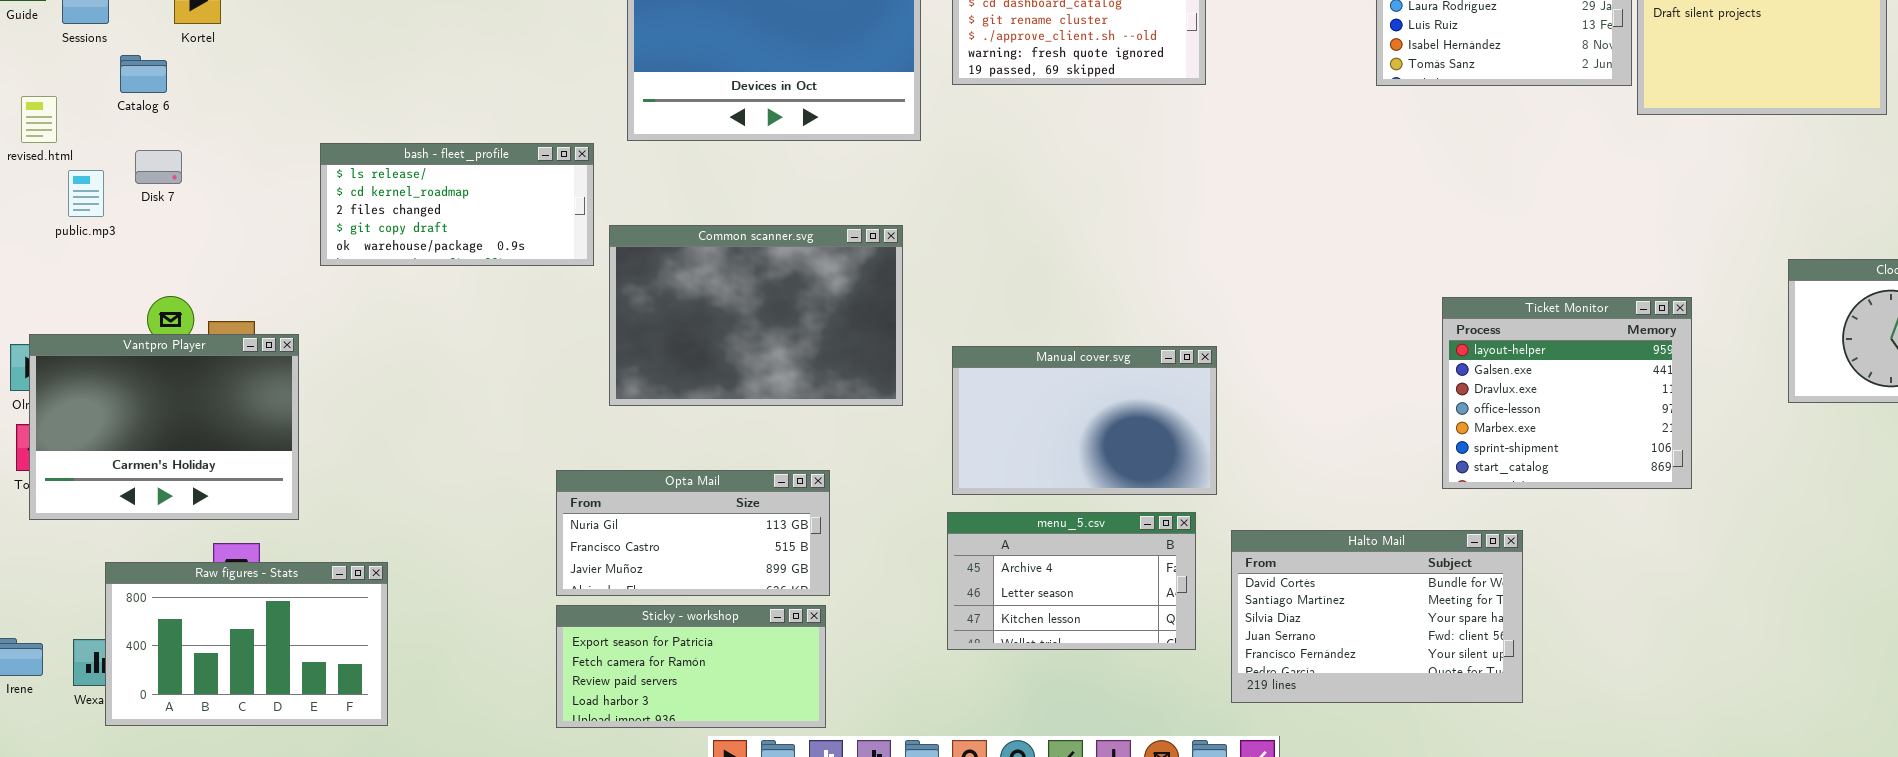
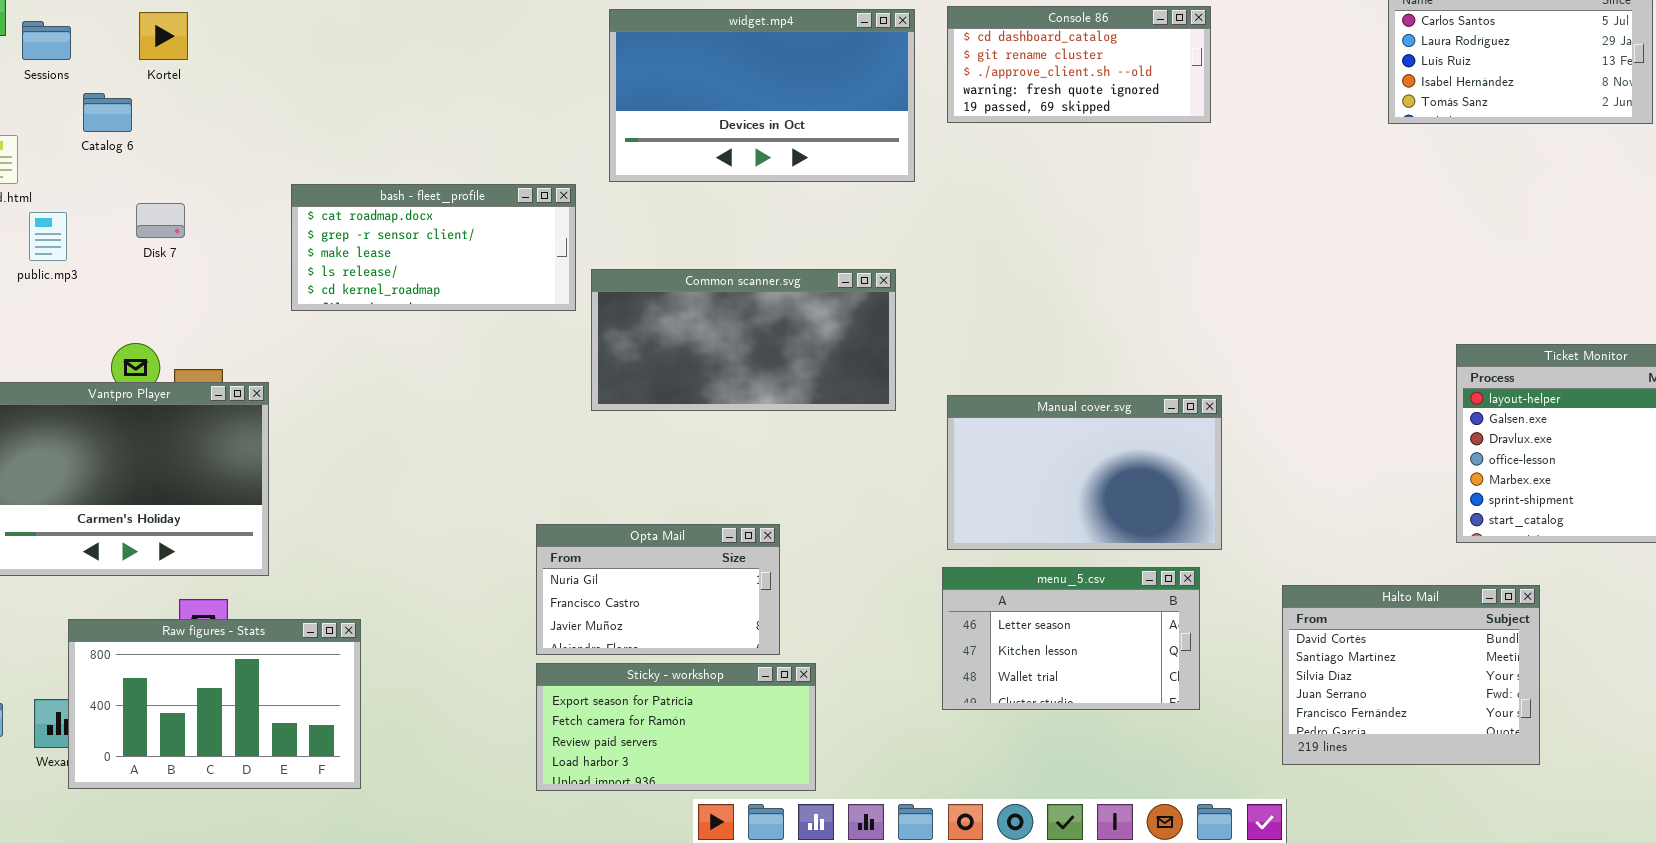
bash - fleet_profile: [320,143,594,266] -> [291,184,576,311], scrolled up 3 rows
Disk 7: [135,150,182,184] -> [136,203,185,238], moved
Common scanner.svg: [609,225,903,406] -> [591,269,896,411], resized
Opta Mail: [556,470,830,596] -> [536,524,780,655], resized
menu_5.csv: [947,512,1196,650] -> [942,567,1200,710], scrolled down 1 row
Halto Mail: [1231,530,1523,703] -> [1282,585,1540,765], resized

